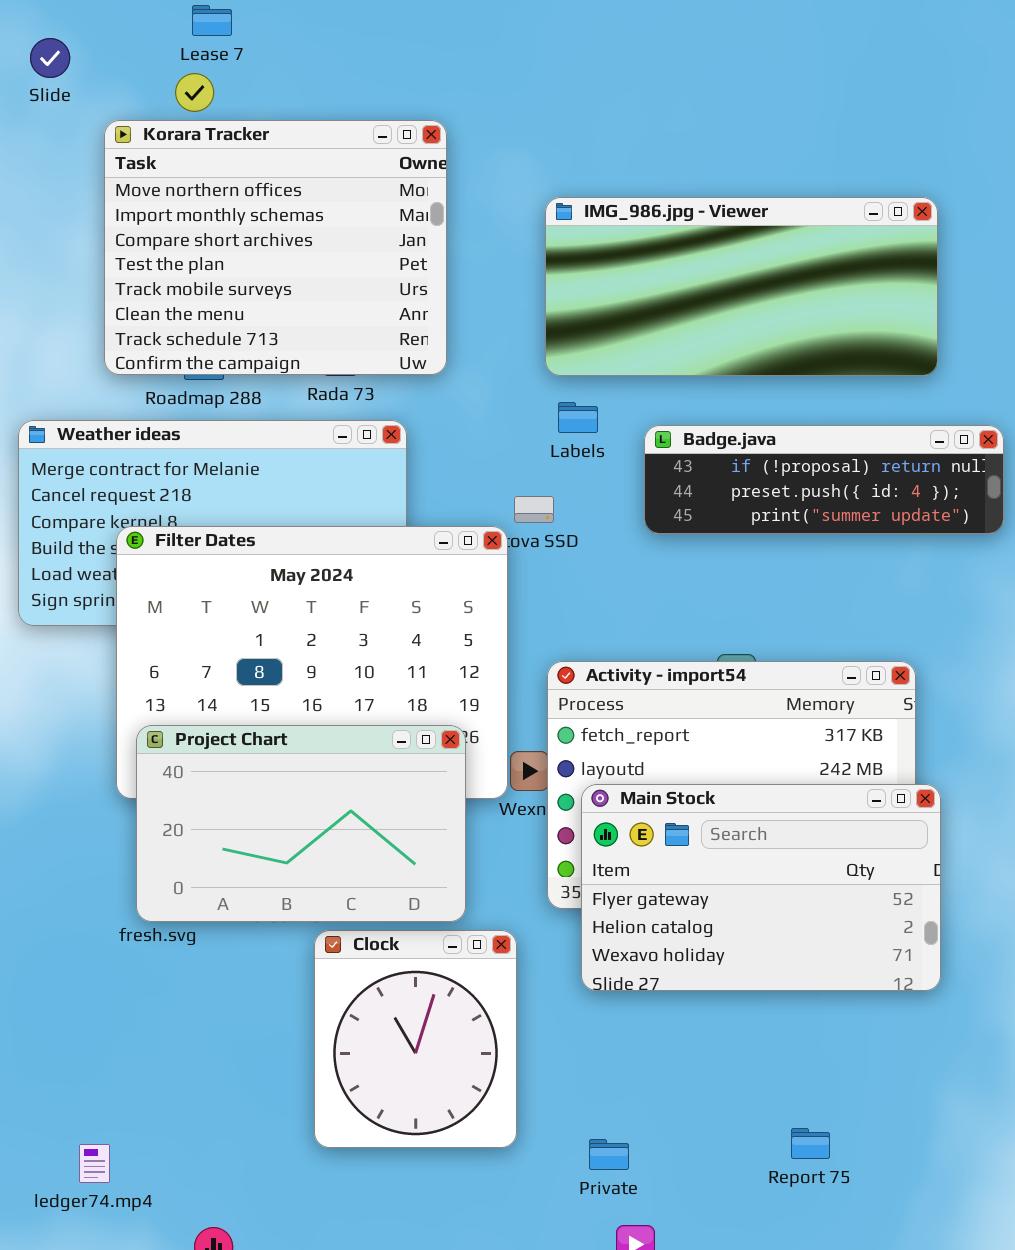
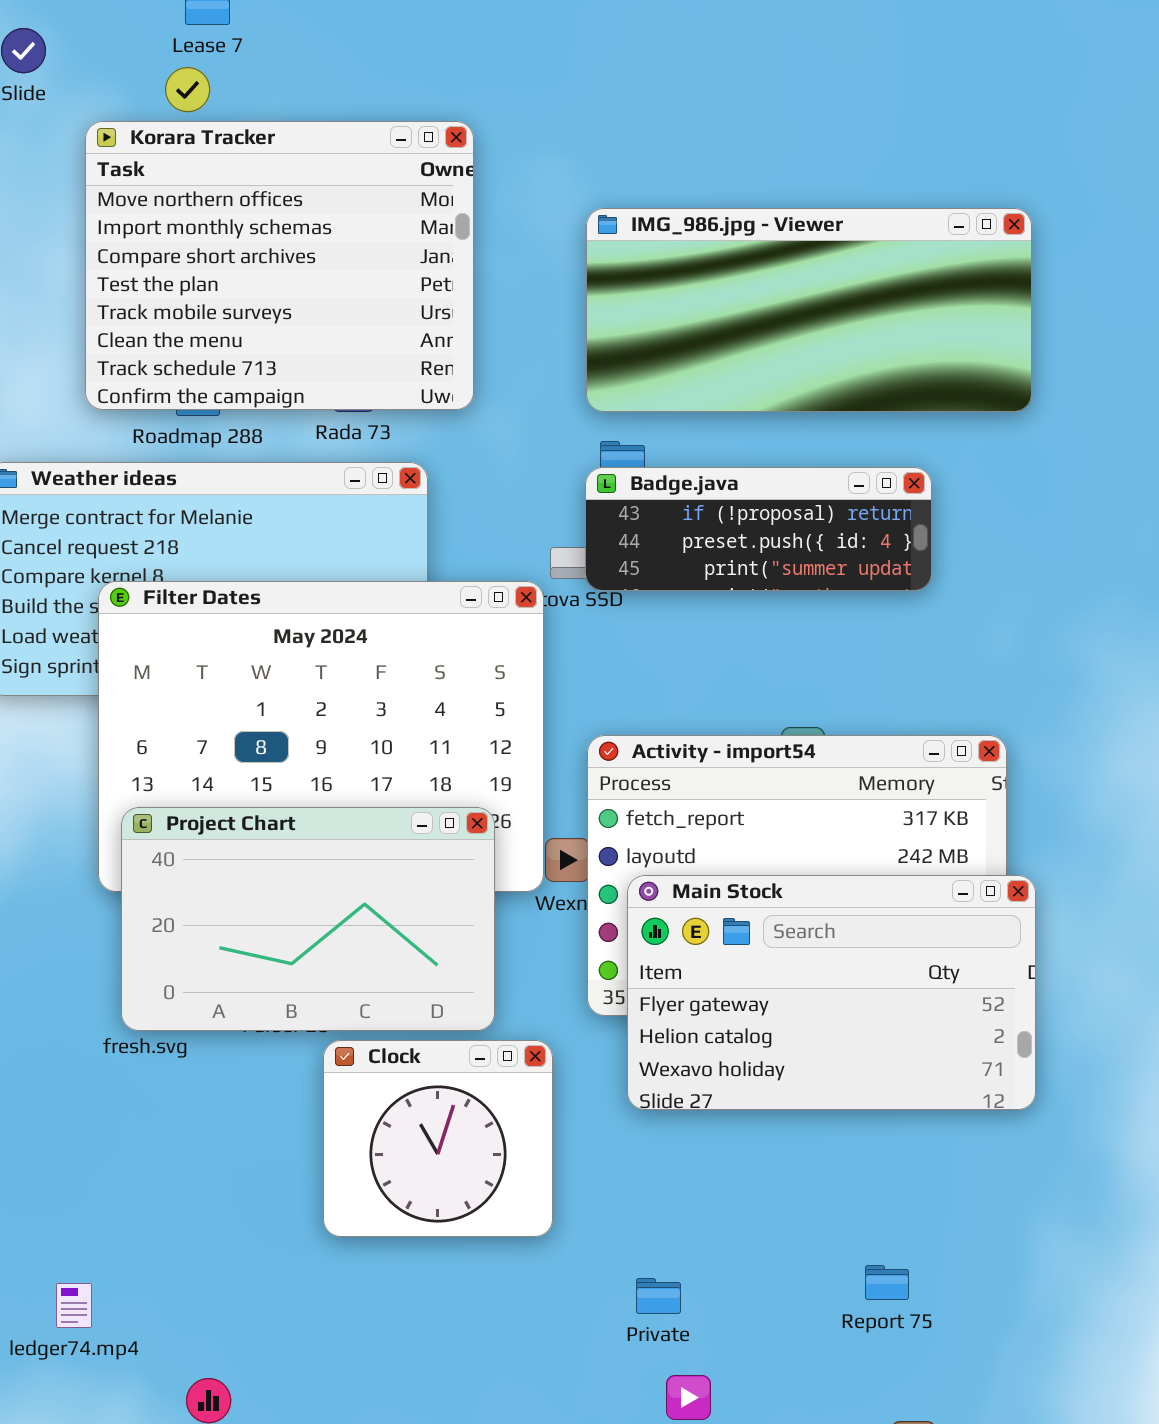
Badge.java: [644,425,1004,534] -> [585,467,932,591], moved, resized
Clock: [314,930,517,1148] -> [323,1040,553,1237], resized

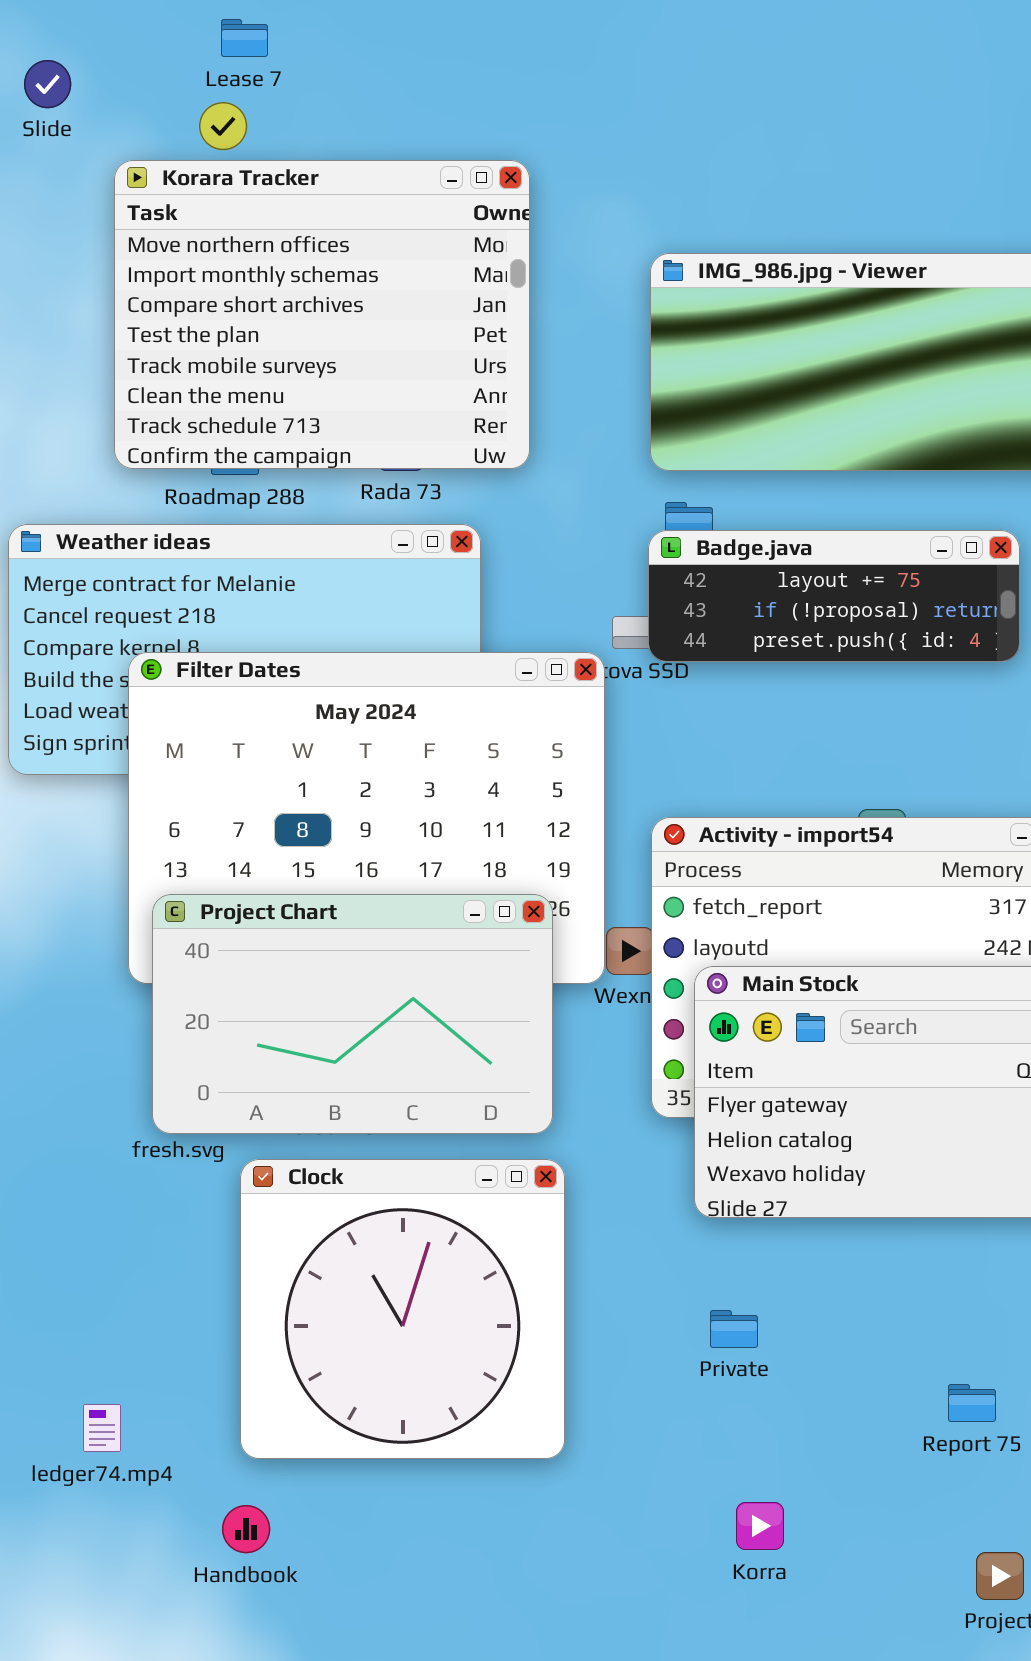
Badge.java: [585,467,932,591] -> [648,530,1020,662], scrolled up 1 row
Clock: [323,1040,553,1237] -> [240,1159,565,1459], moved, resized
Private: [636,1278,681,1314] -> [710,1310,758,1348], moved

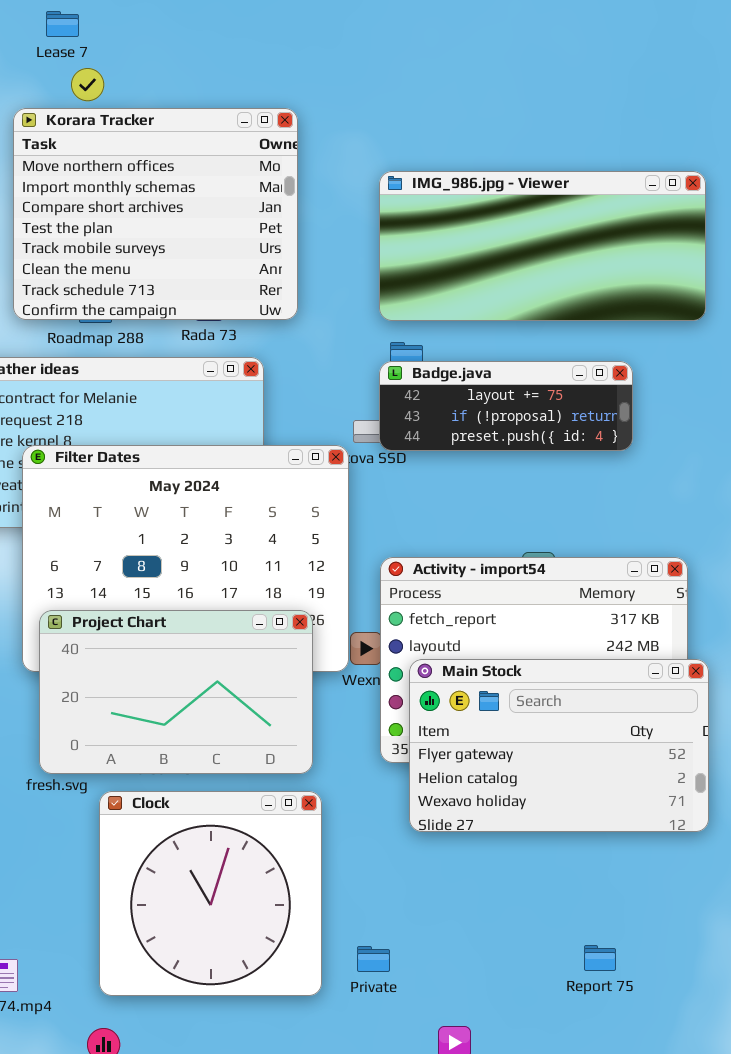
Lease 7: [221,19,268,57] -> [46,11,79,37], moved
Private: [710,1310,758,1348] -> [357,946,390,972], moved

